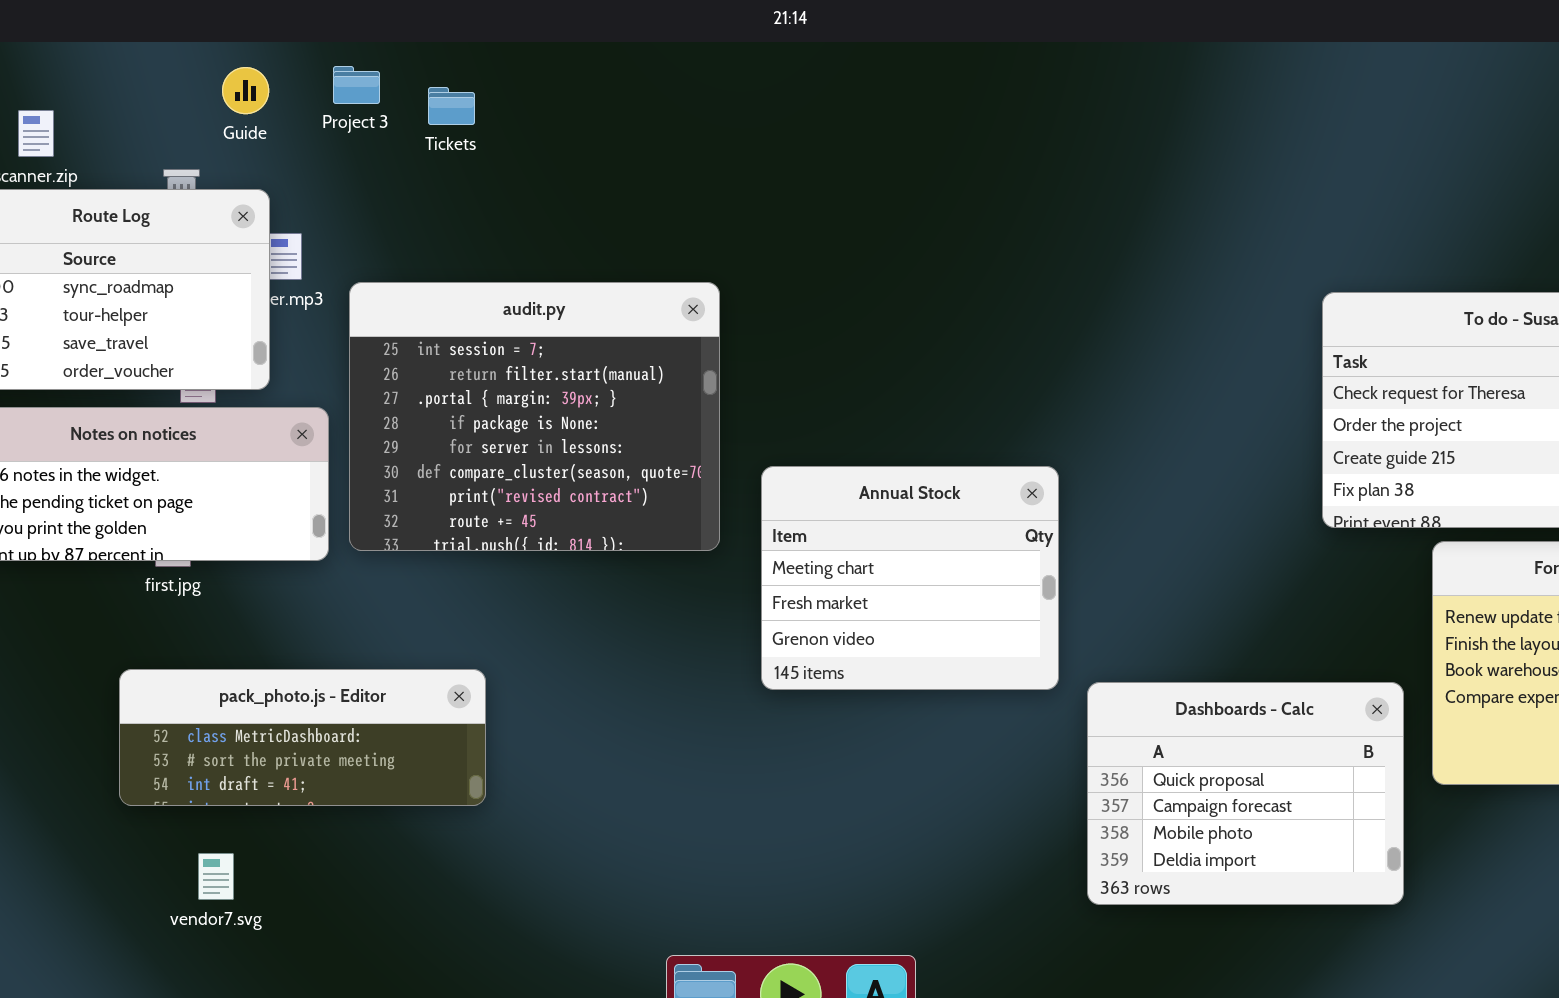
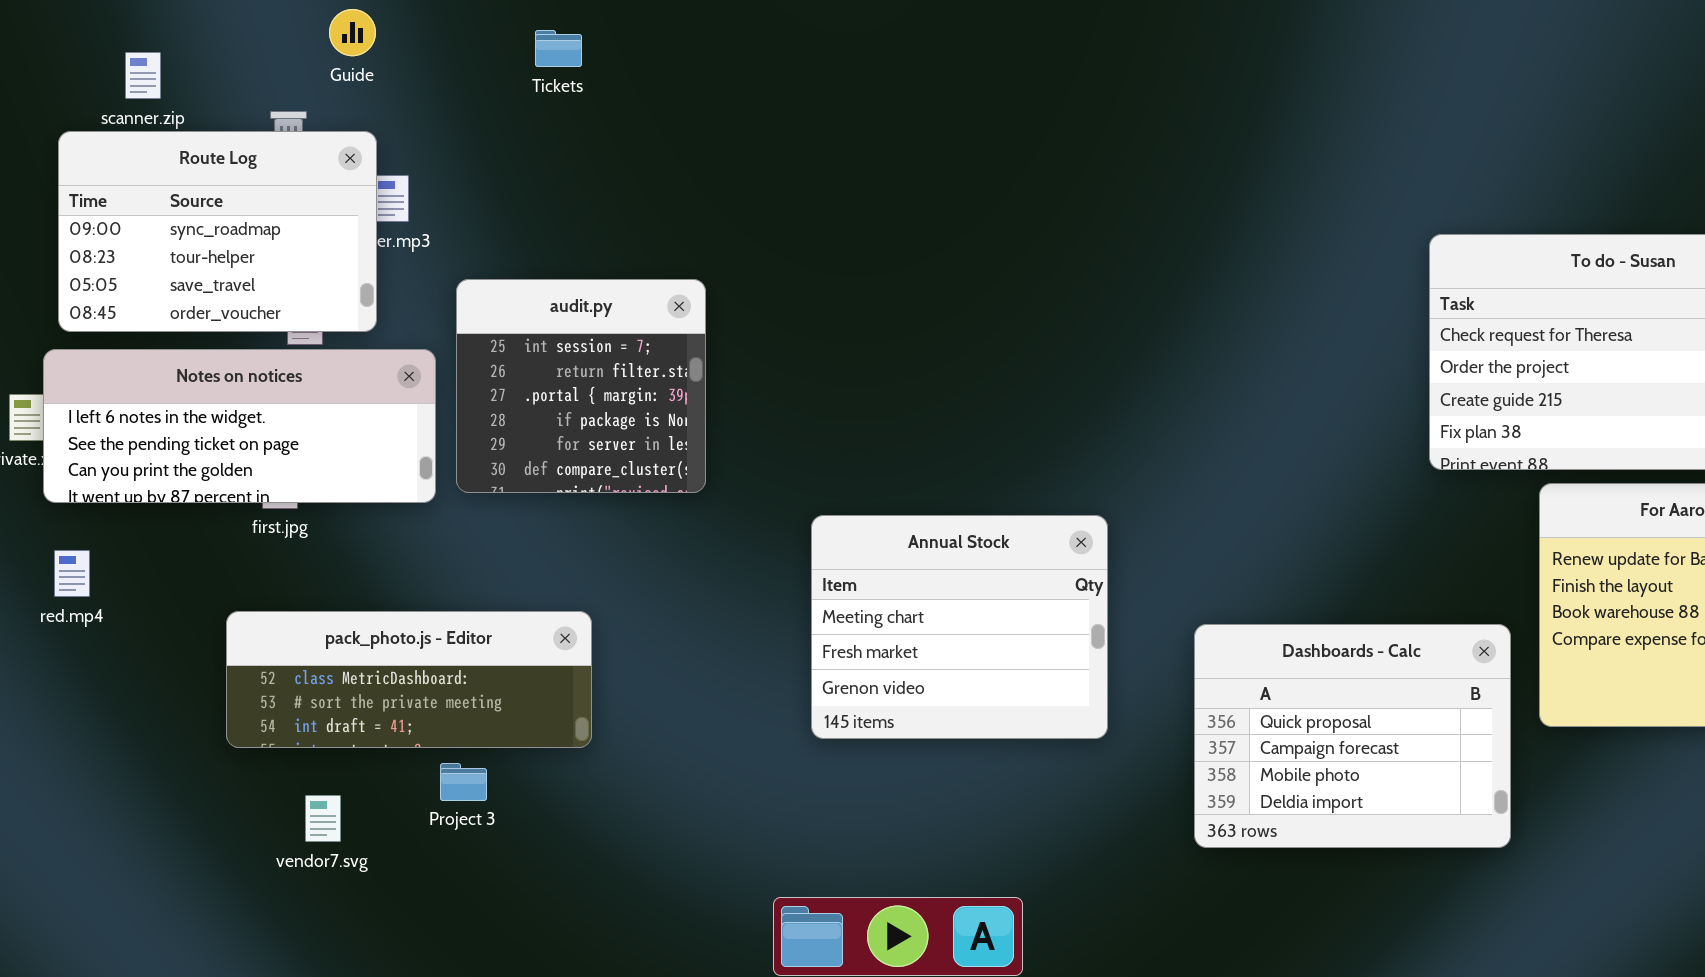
Project 3: [333,66,380,104] -> [440,763,487,801], moved
audit.py: [349,282,720,551] -> [456,279,706,493], resized
Annual Stock: [761,466,1059,690] -> [811,515,1108,739], moved

